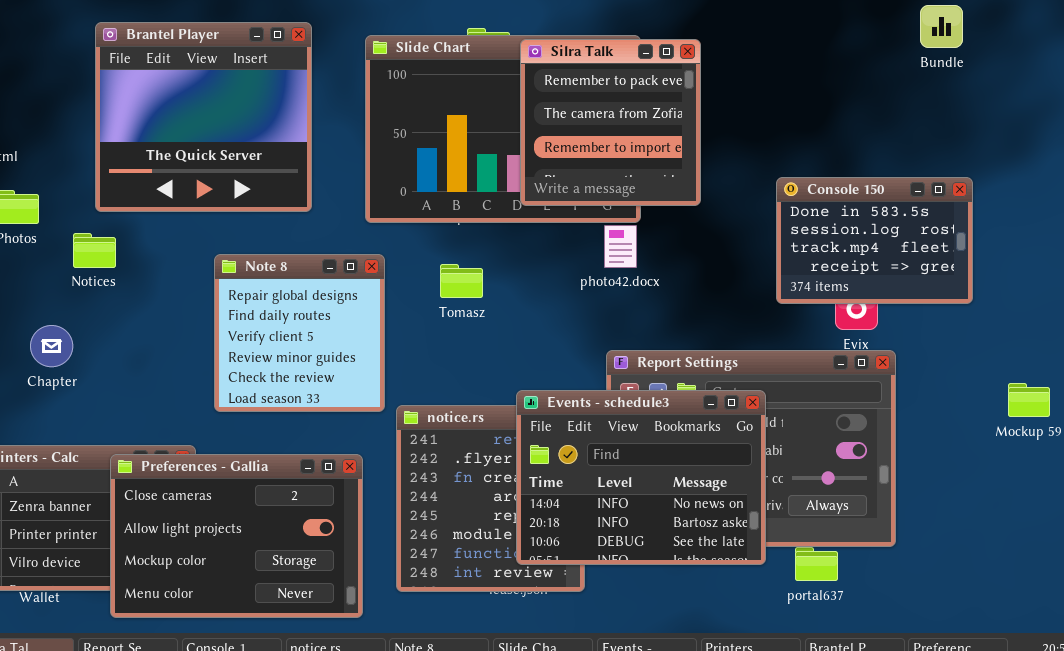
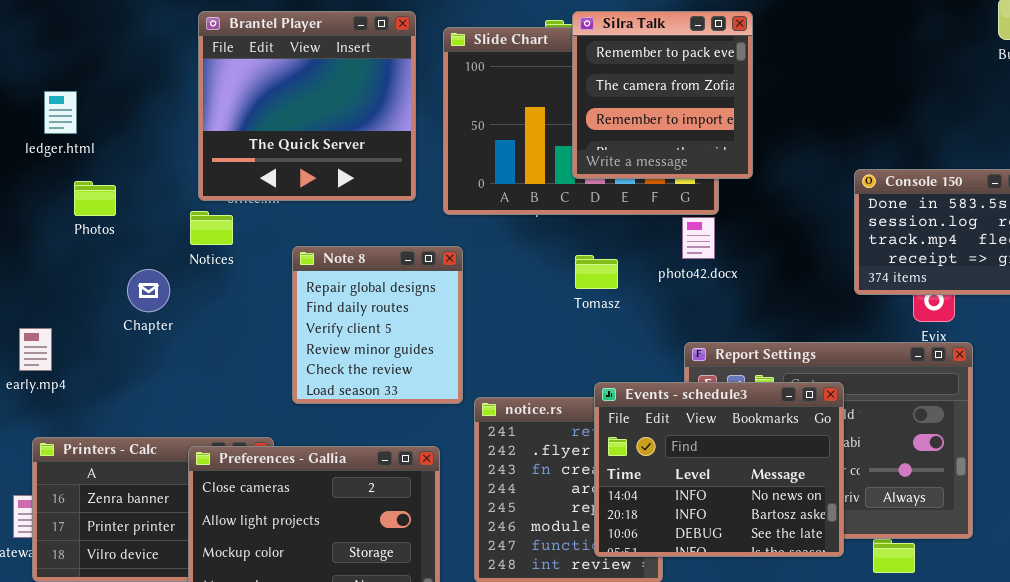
Brantel Player: [95,22,312,212] -> [198,11,416,201], moved
Silra Talk: [520,39,701,206] -> [572,11,753,179], moved
Notices: [73,233,116,268] -> [190,211,233,245], moved
Tomasz: [440,264,483,298] -> [575,255,618,289], moved
Chapter: [30,325,73,367] -> [127,269,170,312], moved

